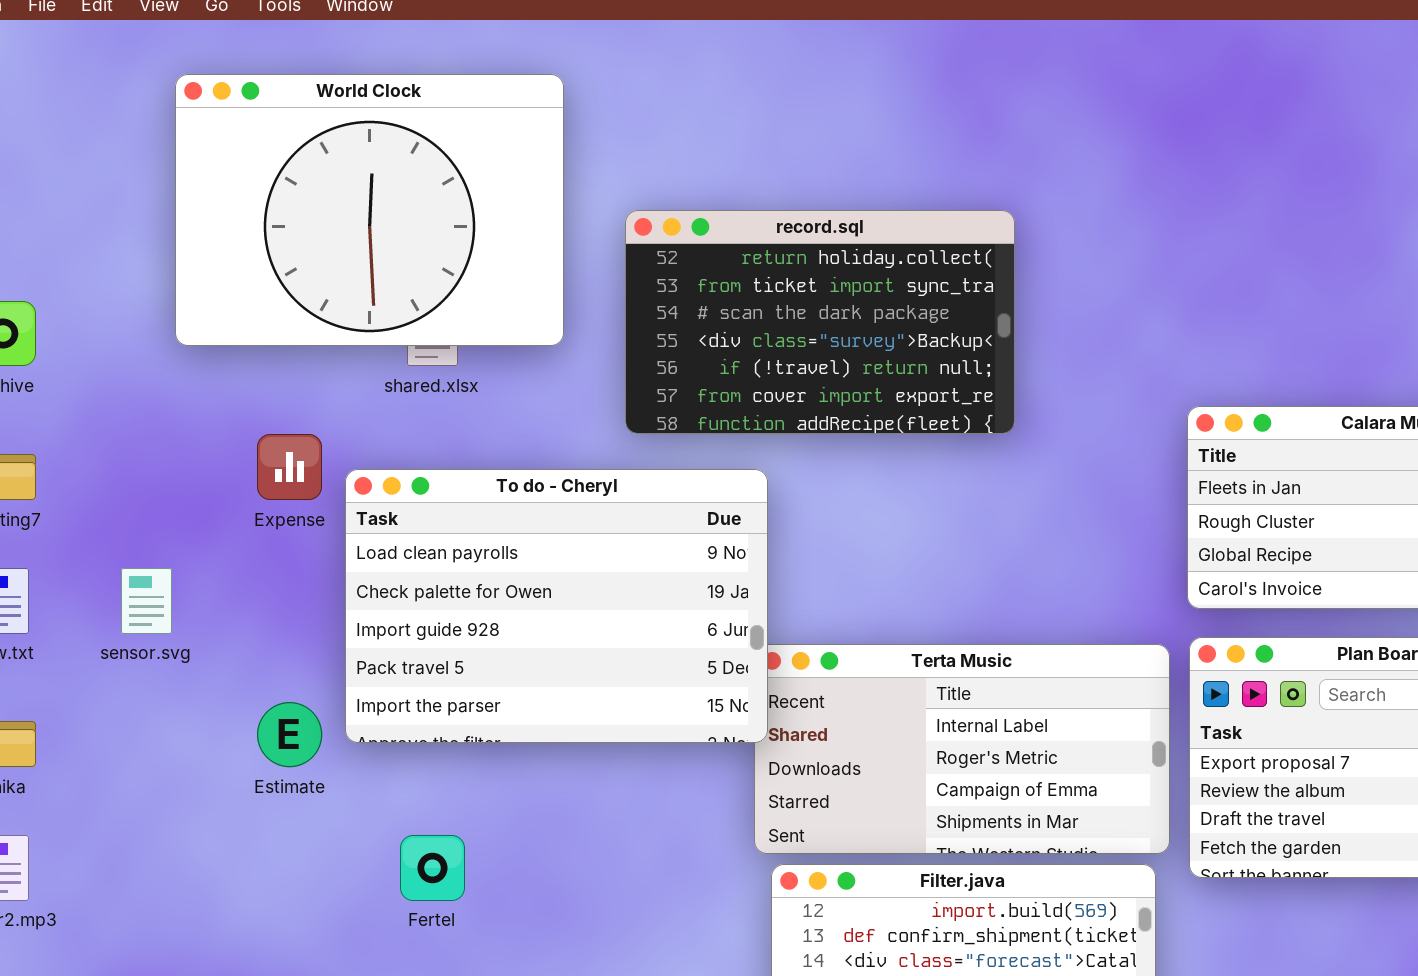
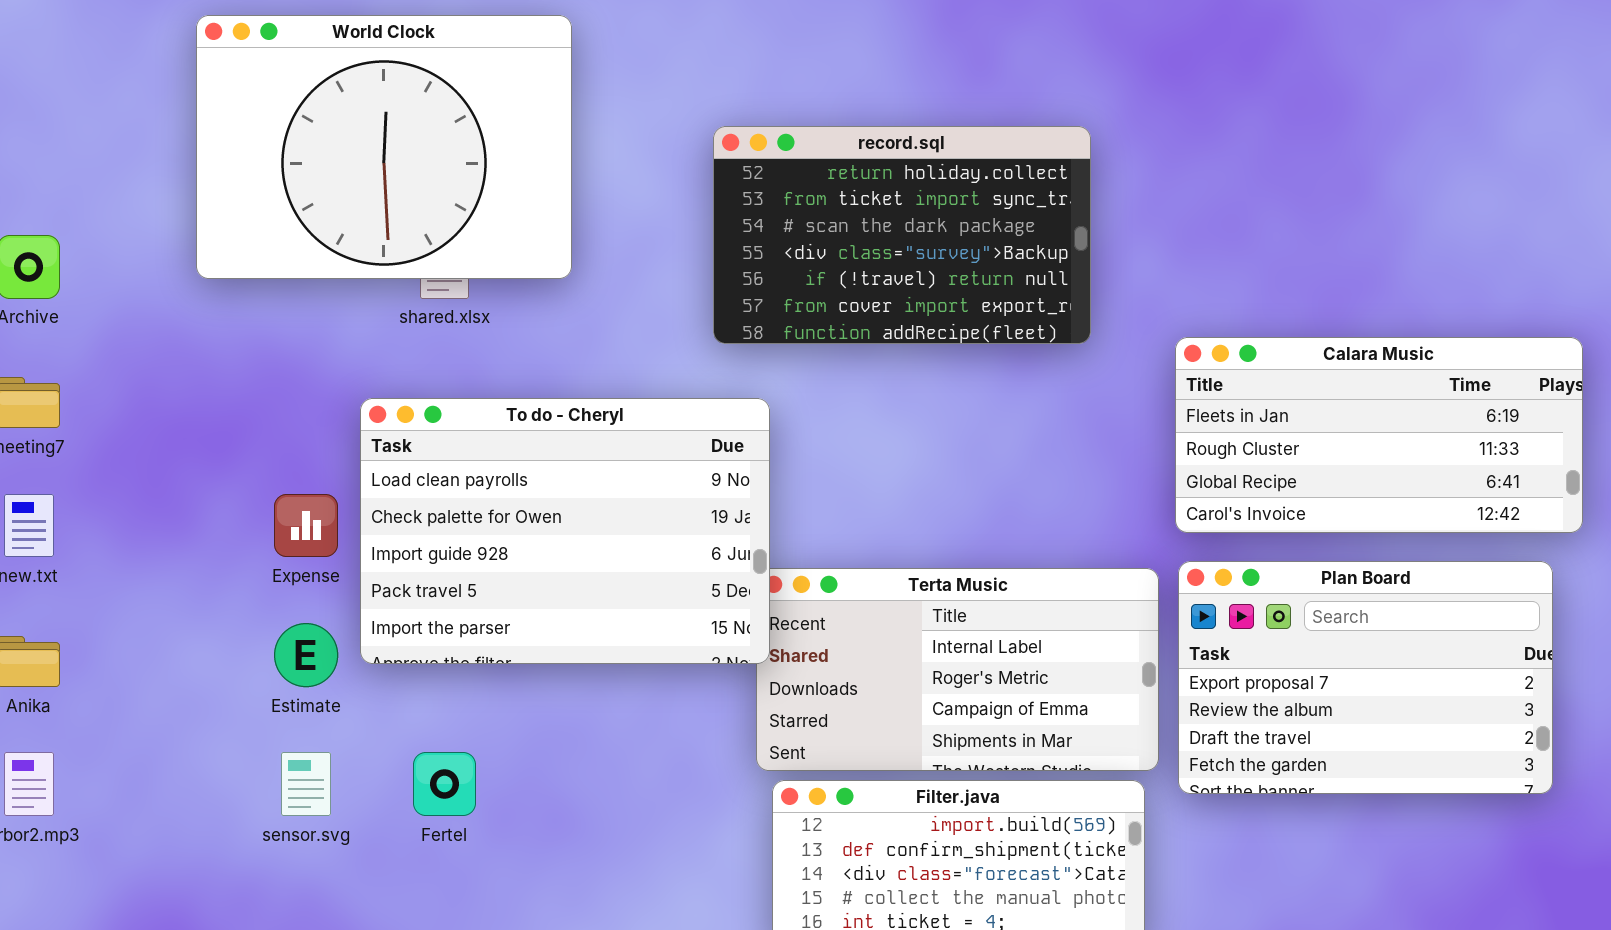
record.sql: [625,210,1015,434] -> [713,126,1091,344], moved
Expense: [257,434,322,500] -> [274,494,338,557], moved
sensor.svg: [121,568,172,634] -> [281,752,331,816], moved

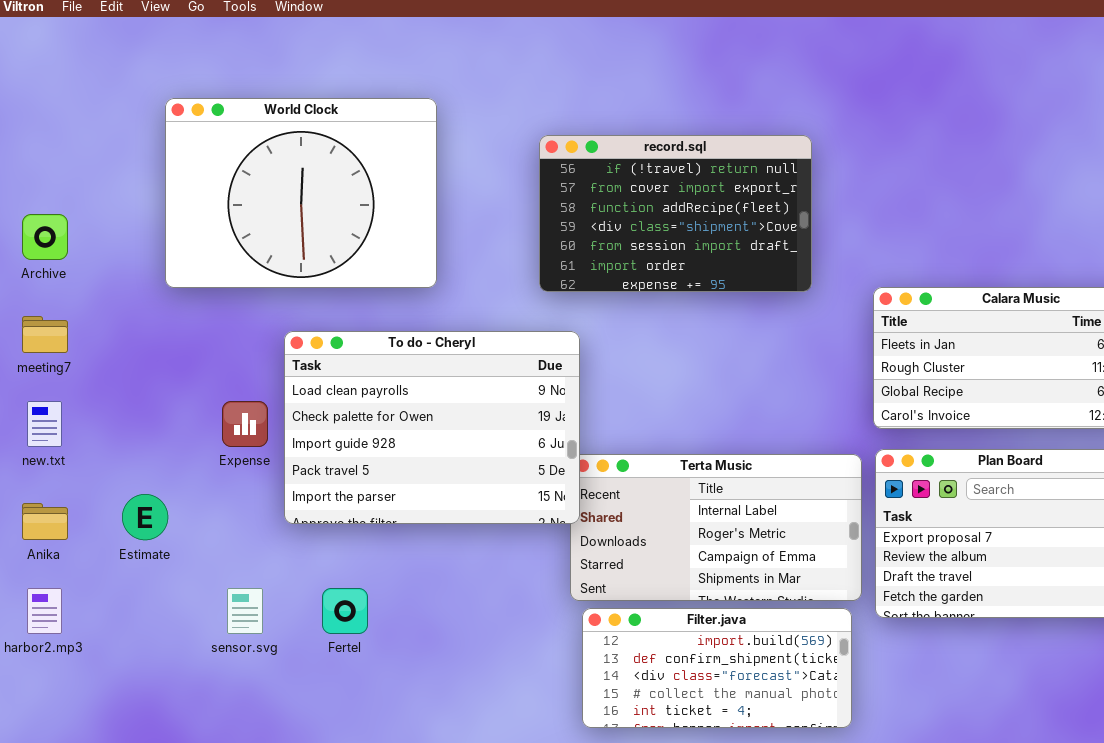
World Clock: [196,15,572,279] -> [165,98,437,288], moved
record.sql: [713,126,1091,344] -> [539,135,812,292], scrolled down 4 rows
Estimate: [274,623,338,687] -> [122,494,168,540], moved

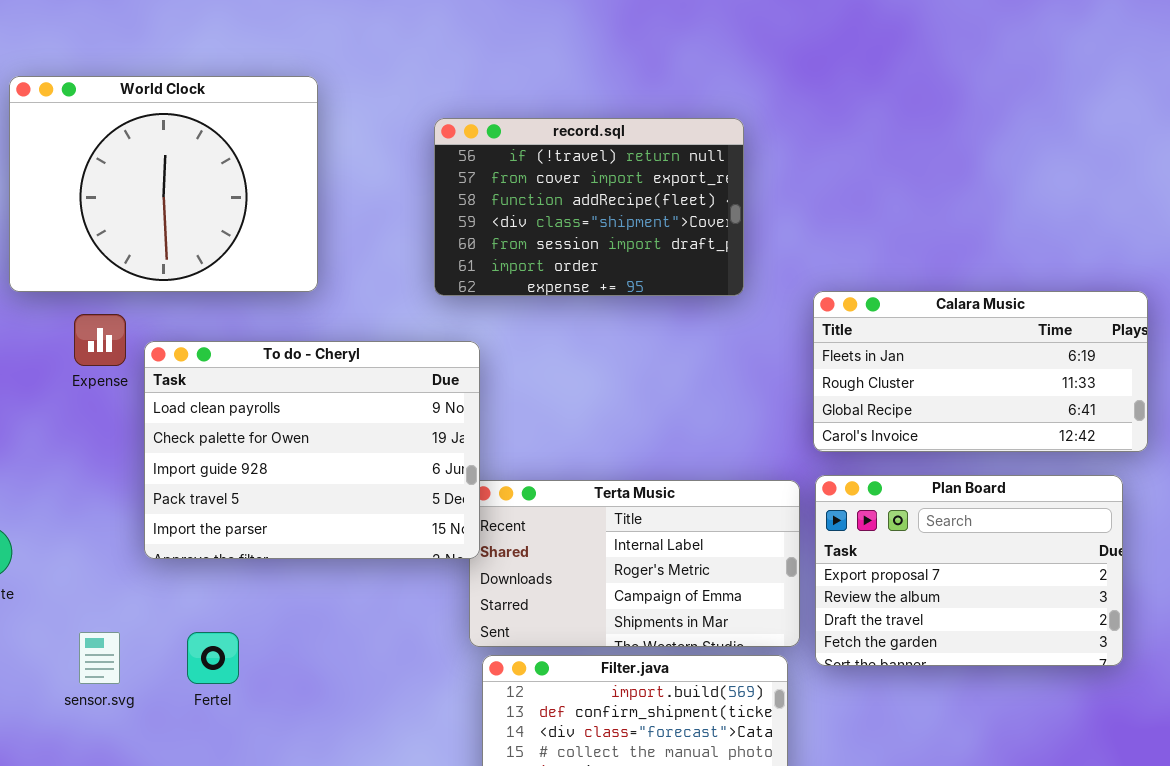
Expense: [222,401,268,447] -> [74,314,126,366], moved

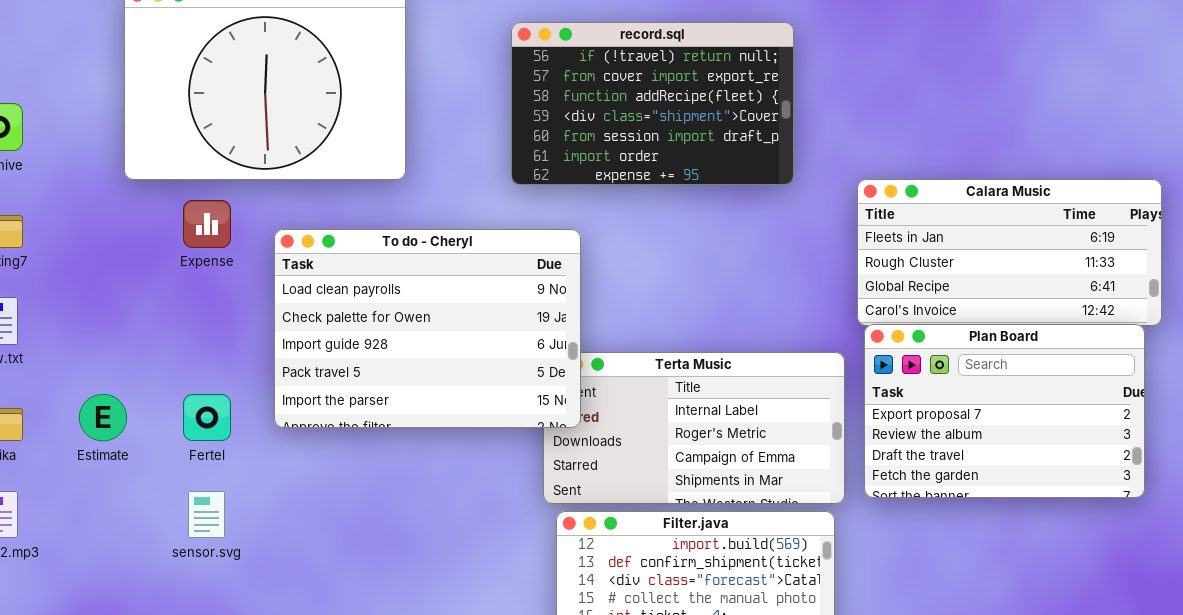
To do - Cheryl: [144,341,480,559] -> [274,229,581,428], moved
Plan Board: [815,475,1123,666] -> [864,324,1145,498], moved
Fertel: [187,632,239,684] -> [183,394,231,441], moved

